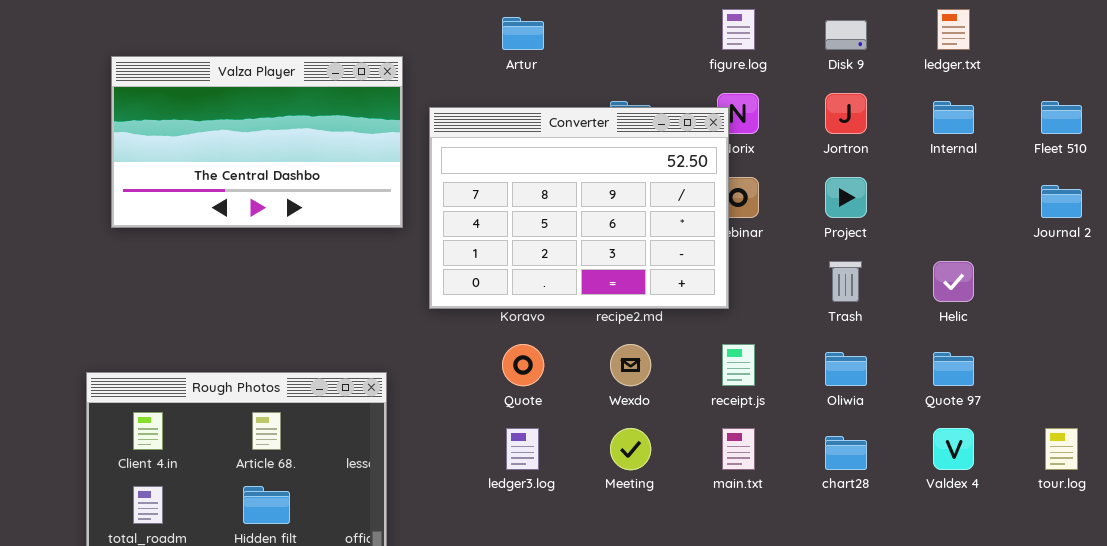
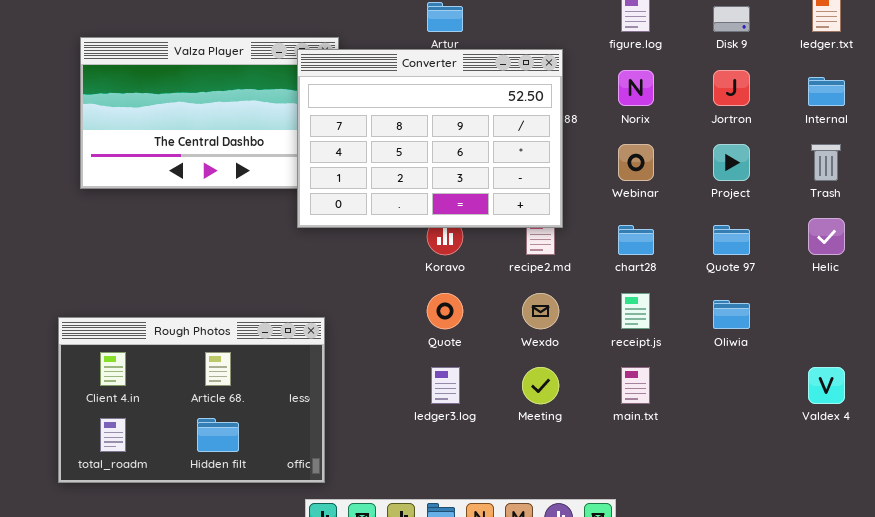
Converter: [429,107,729,309] -> [297,49,563,228], moved
Trash: [829,261,862,302] -> [811,144,841,181], moved
Quote 97: [933,352,974,386] -> [713,225,750,255], moved
chart28: [825,436,867,470] -> [618,225,654,255], moved

